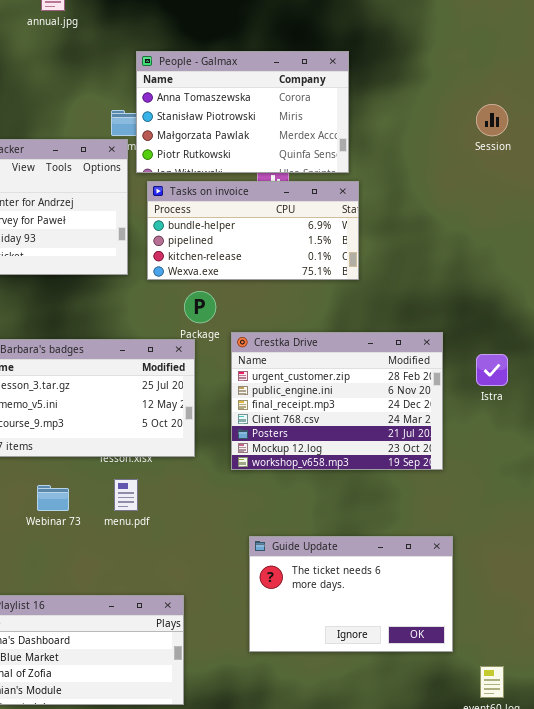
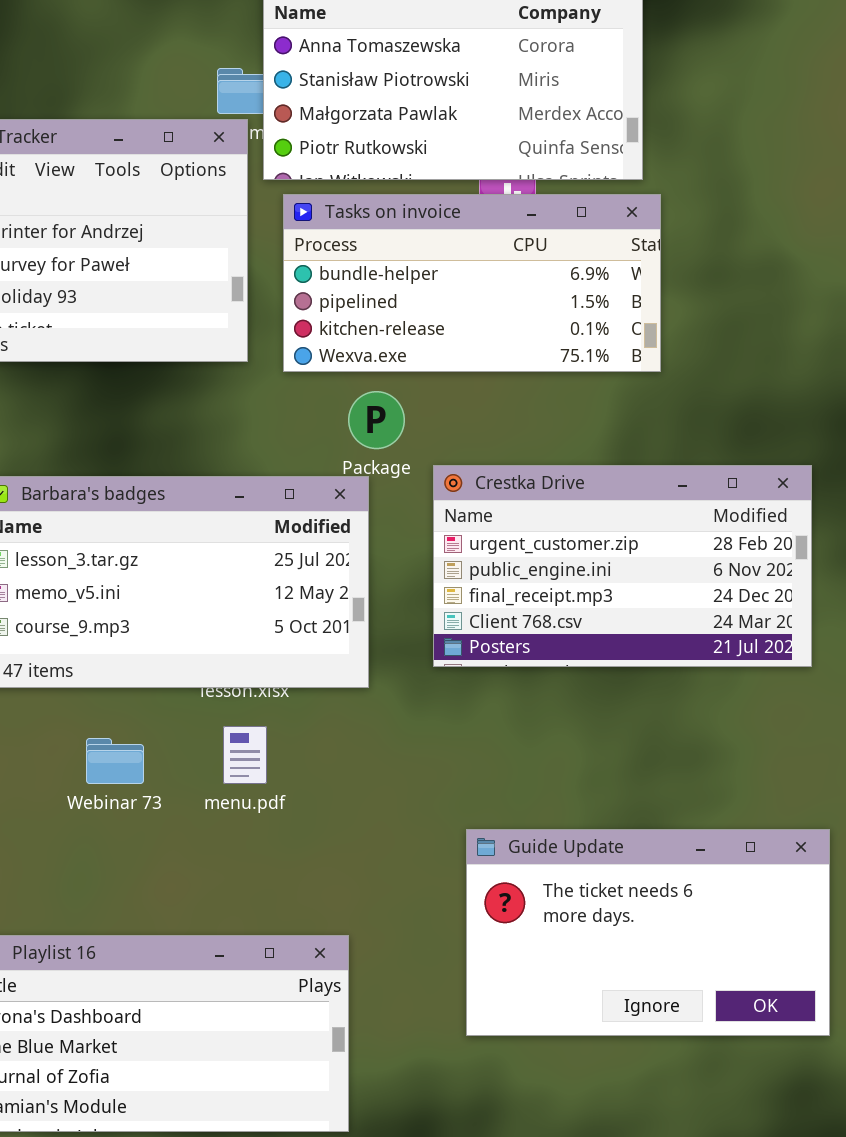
Crestka Drive: [231,332,443,470] -> [433,465,812,667], resized

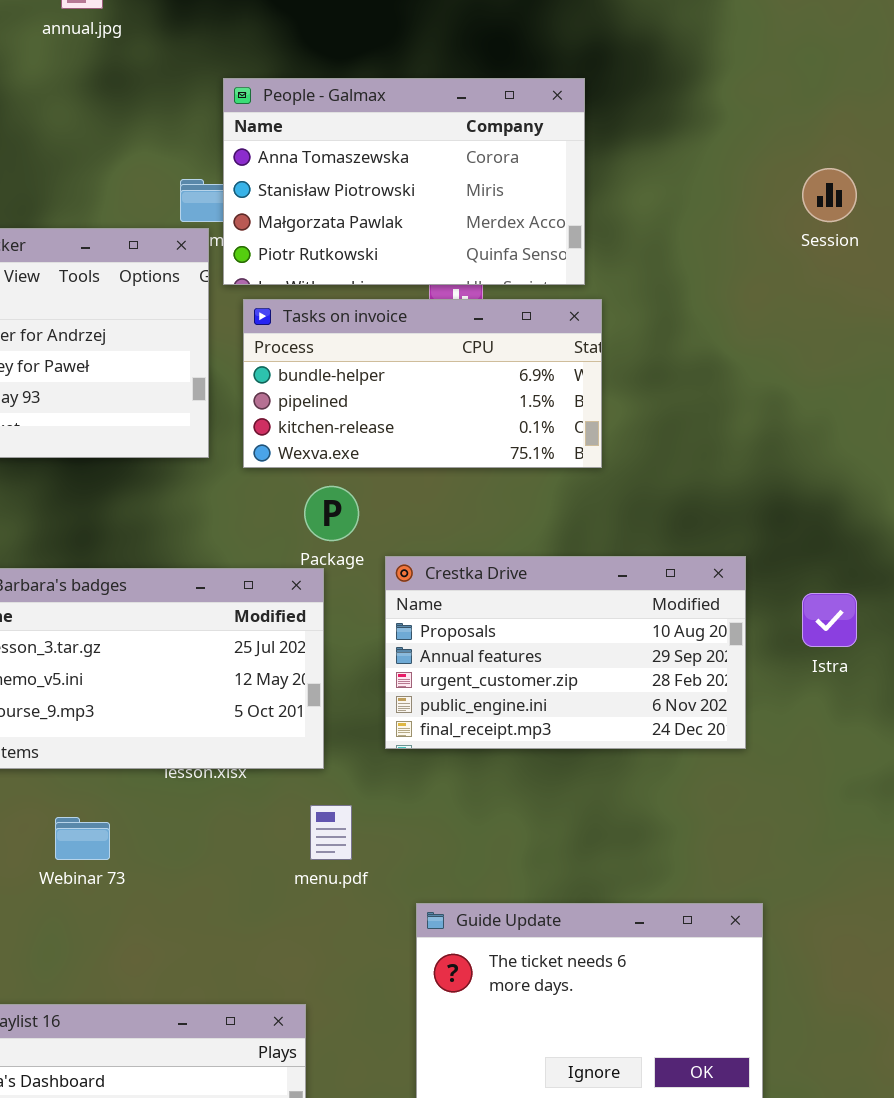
Crestka Drive: [433,465,812,667] -> [385,556,746,749], scrolled up 2 rows
menu.pdf: [223,726,267,784] -> [310,805,352,860], moved

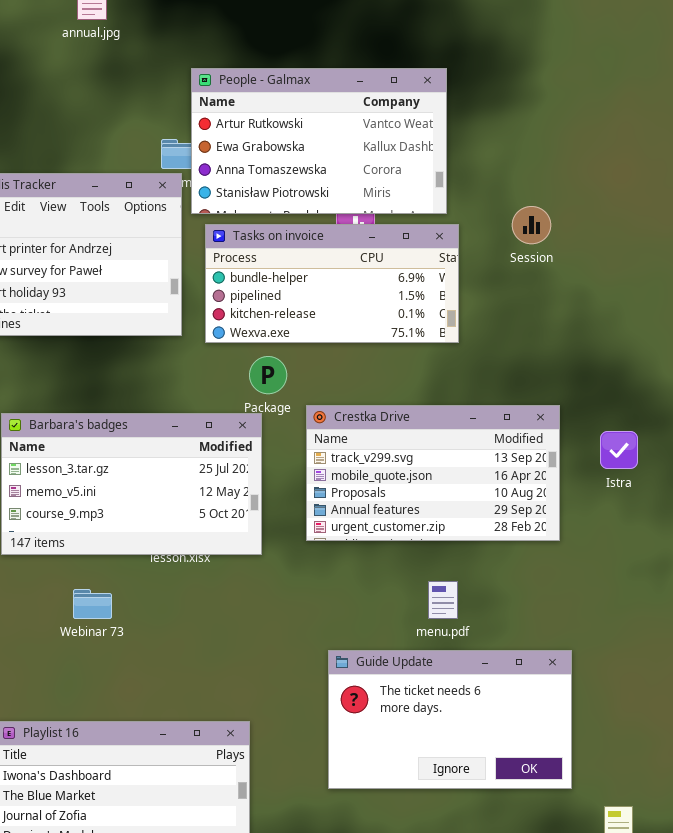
People - Galmax: [223,78,585,285] -> [191,68,447,214], scrolled up 2 rows
Session: [802,168,857,222] -> [512,206,551,244], moved
Crestka Drive: [385,556,746,749] -> [306,405,560,541], scrolled up 2 rows
menu.pdf: [310,805,352,860] -> [428,581,458,619], moved

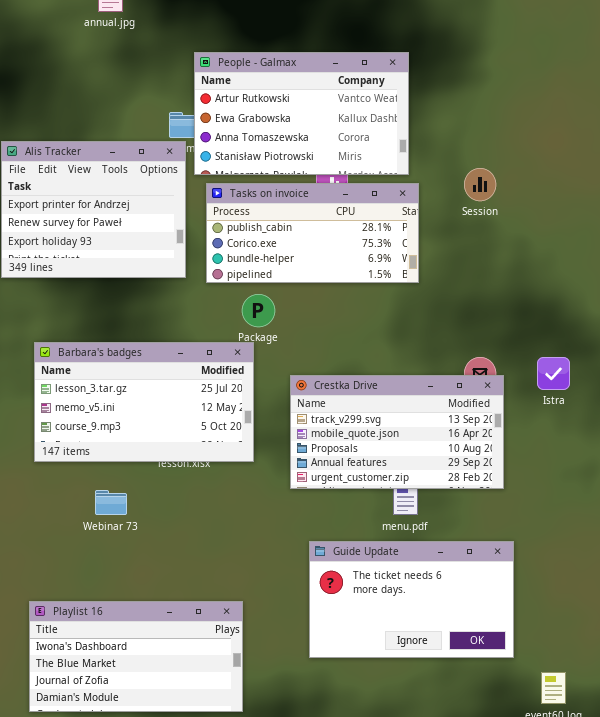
Tasks on invoice: [205,224,459,343] -> [206,183,419,283], scrolled up 2 rows
Crestka Drive: [306,405,560,541] -> [290,375,504,489], moved

